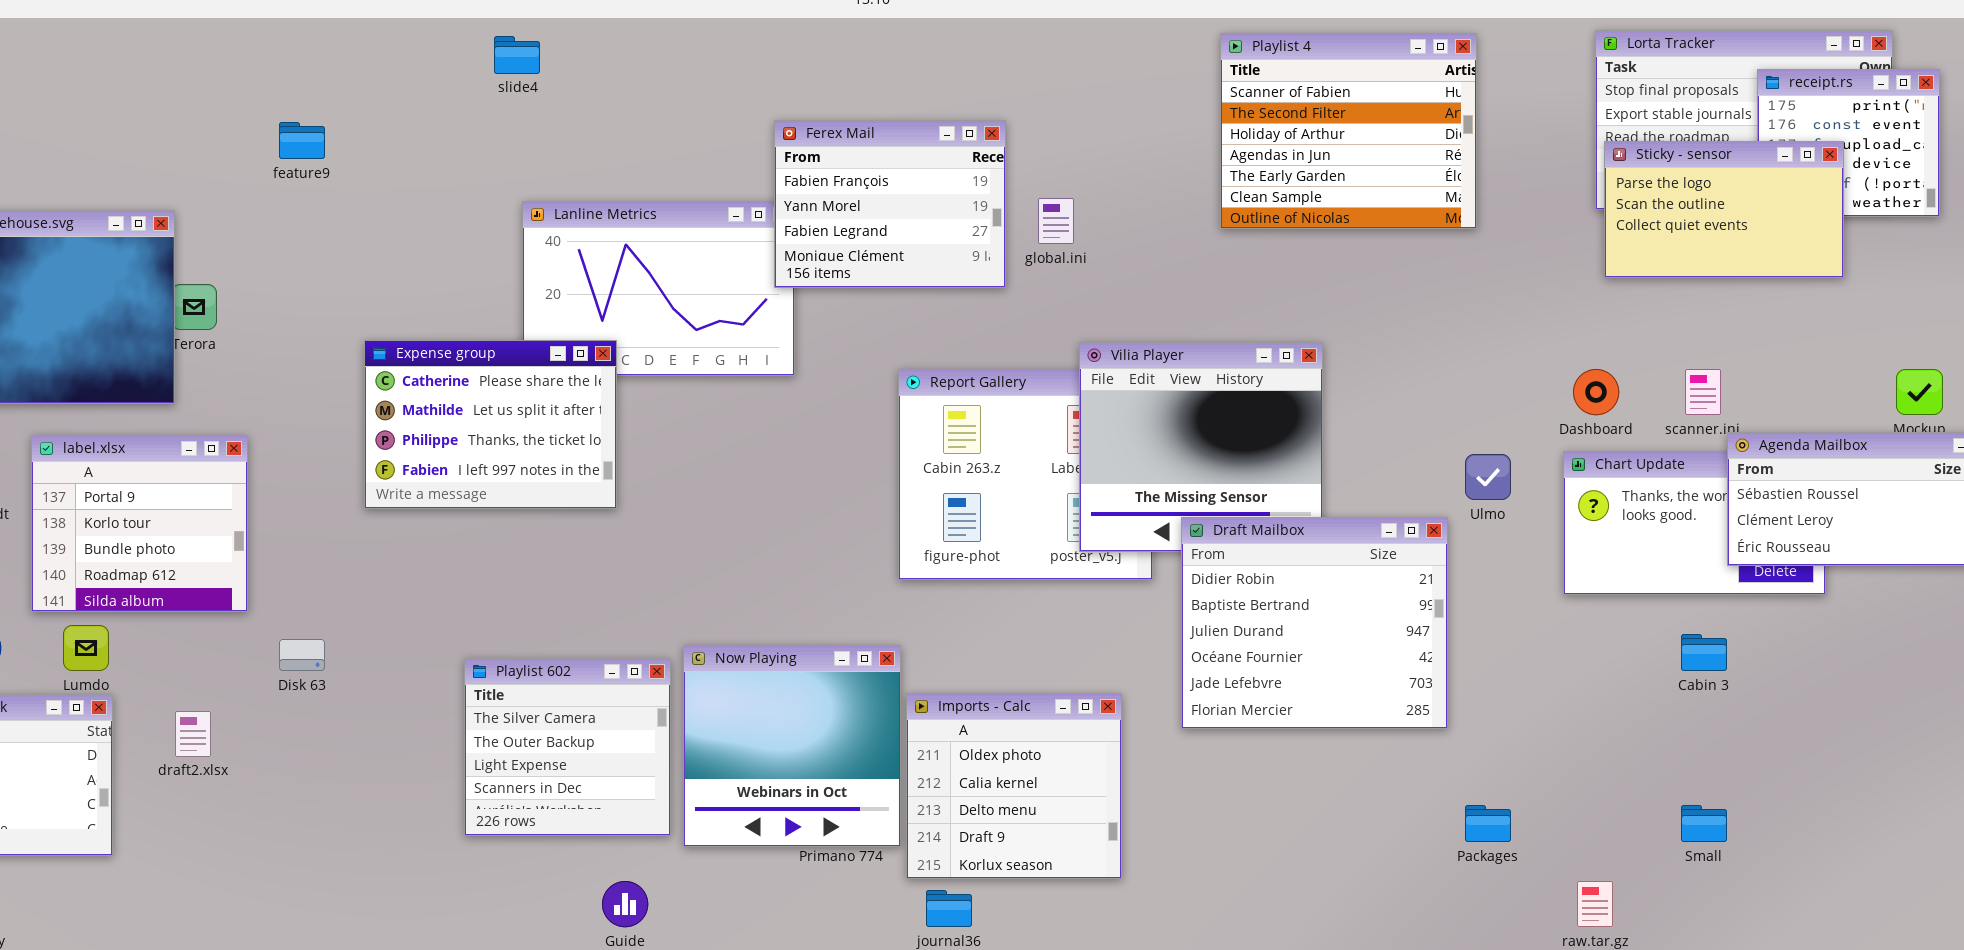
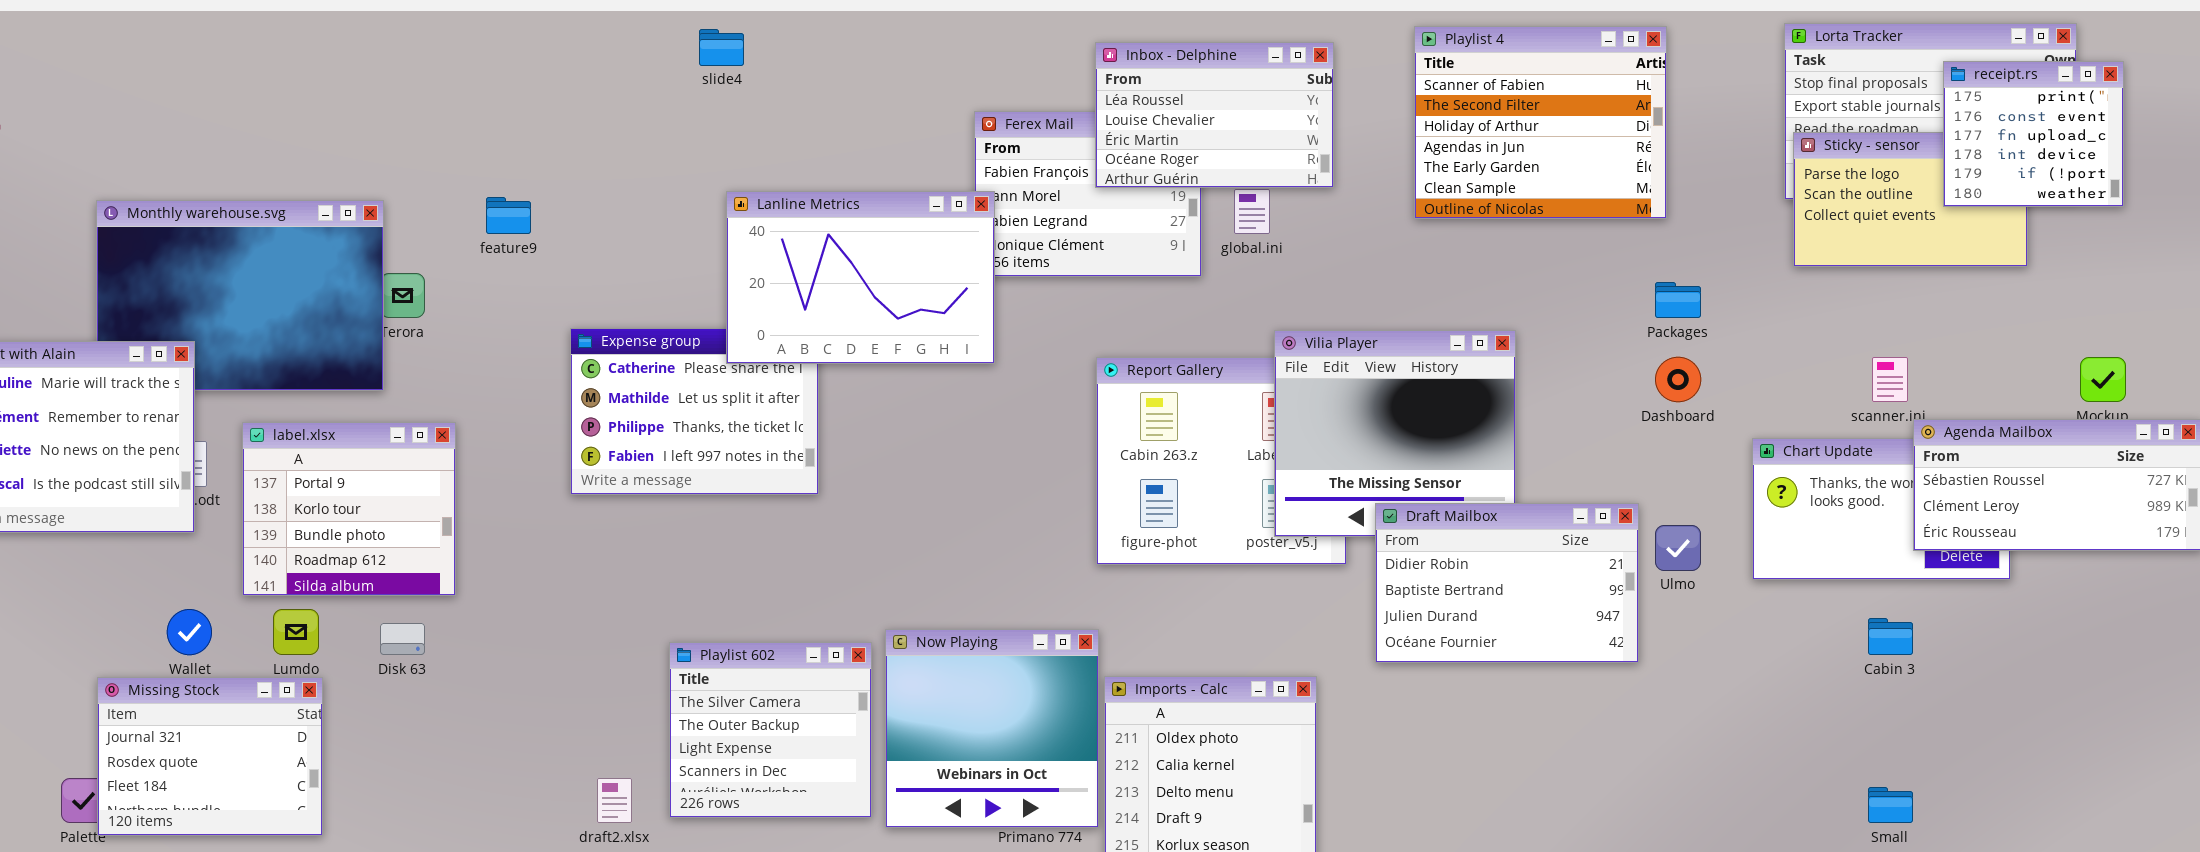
Inbox - Delphine: none -> [1095,42,1334,188], opened
receipt.rs: [1757,69,1940,217] -> [1943,61,2124,207], raised
feature9: [279,122,325,159] -> [486,197,531,234], moved
Lanline Metrics: [522,201,795,376] -> [726,191,995,364], raised
Dashboard: [1573,369,1619,415] -> [1655,357,1701,402], moved
Ulmo: [1465,454,1511,500] -> [1655,525,1701,571], moved
Draft Mailbox: [1181,517,1448,729] -> [1375,503,1639,663], resized
Disk 63: [279,639,325,671] -> [380,623,425,655], moved
draft2.xlsx: [175,711,211,757] -> [597,778,632,823], moved
Packages: [1465,805,1511,842] -> [1655,282,1701,318], moved

